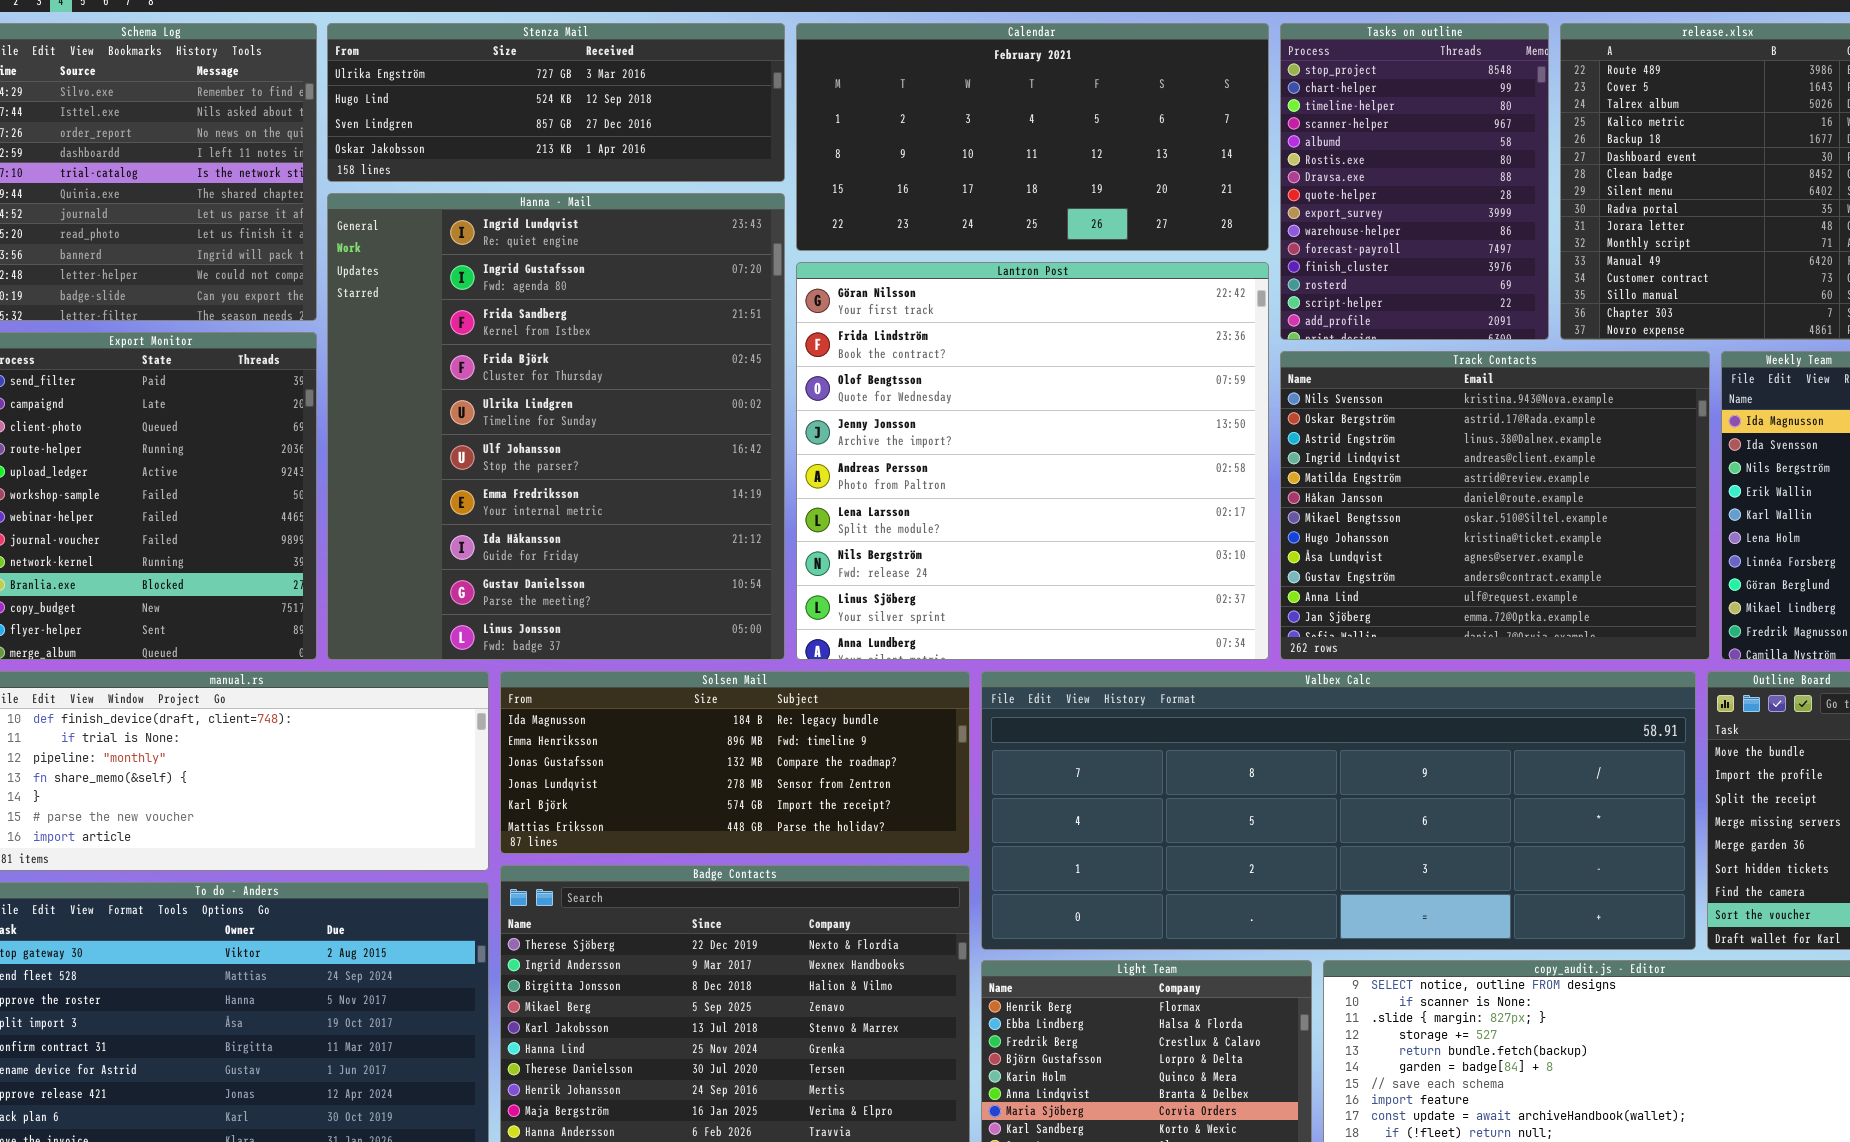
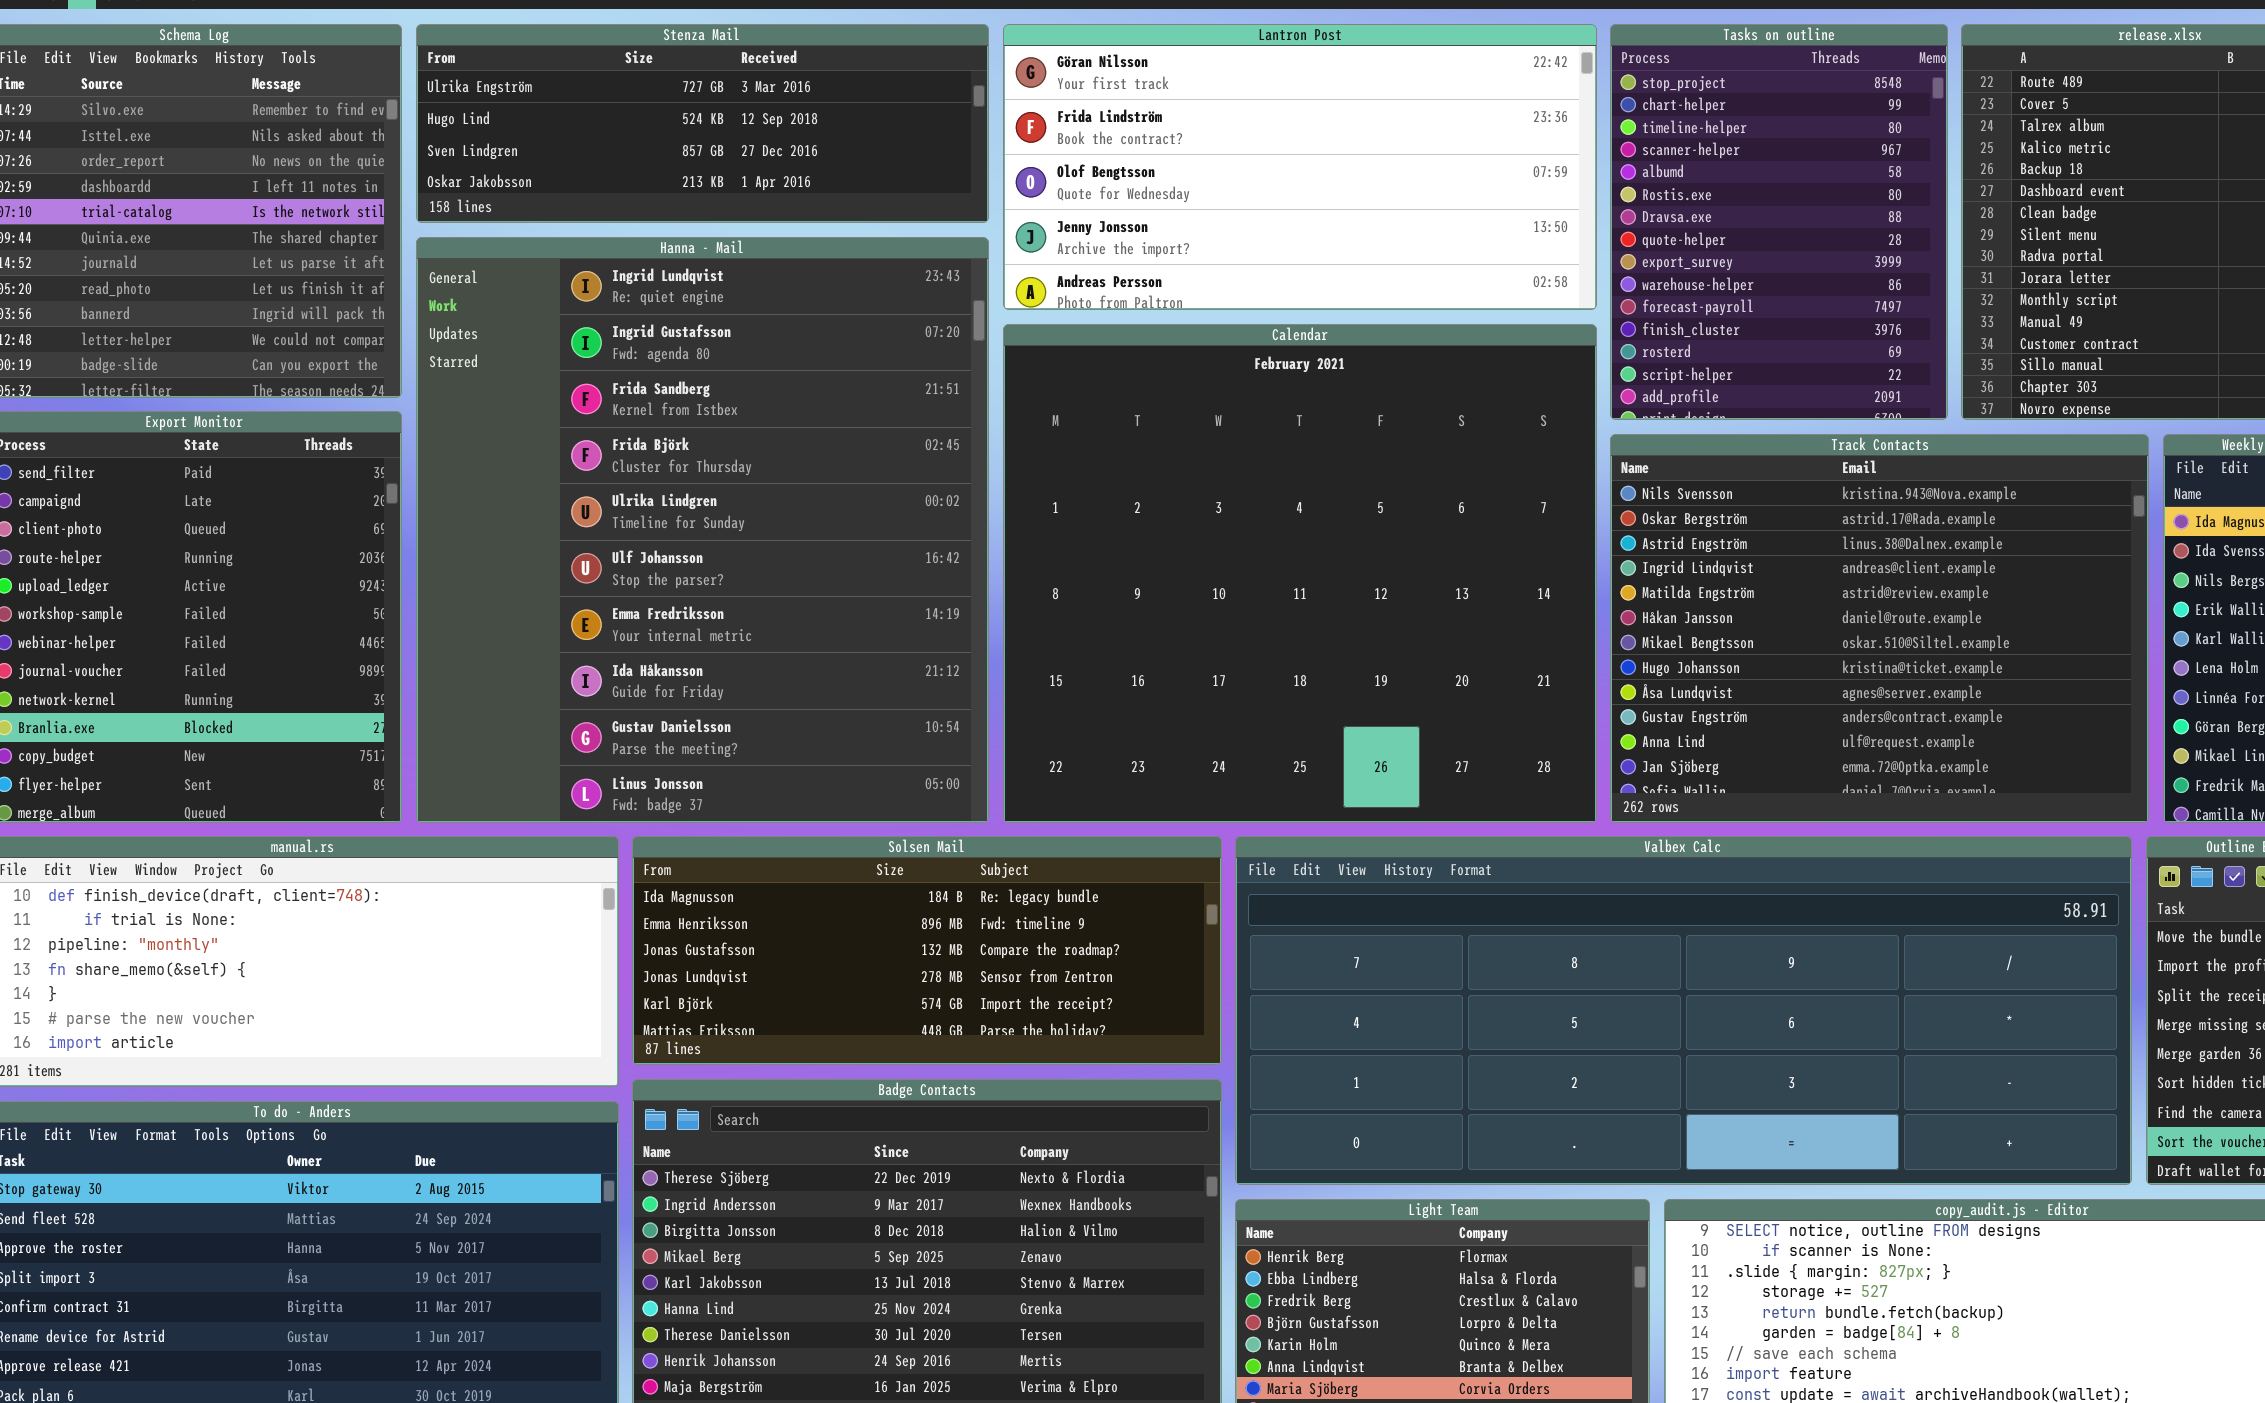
Calendar: [796,23,1269,251] -> [1003,324,1597,823], moved, resized
Lantron Post: [796,262,1269,660] -> [1003,24,1597,310], moved, resized

